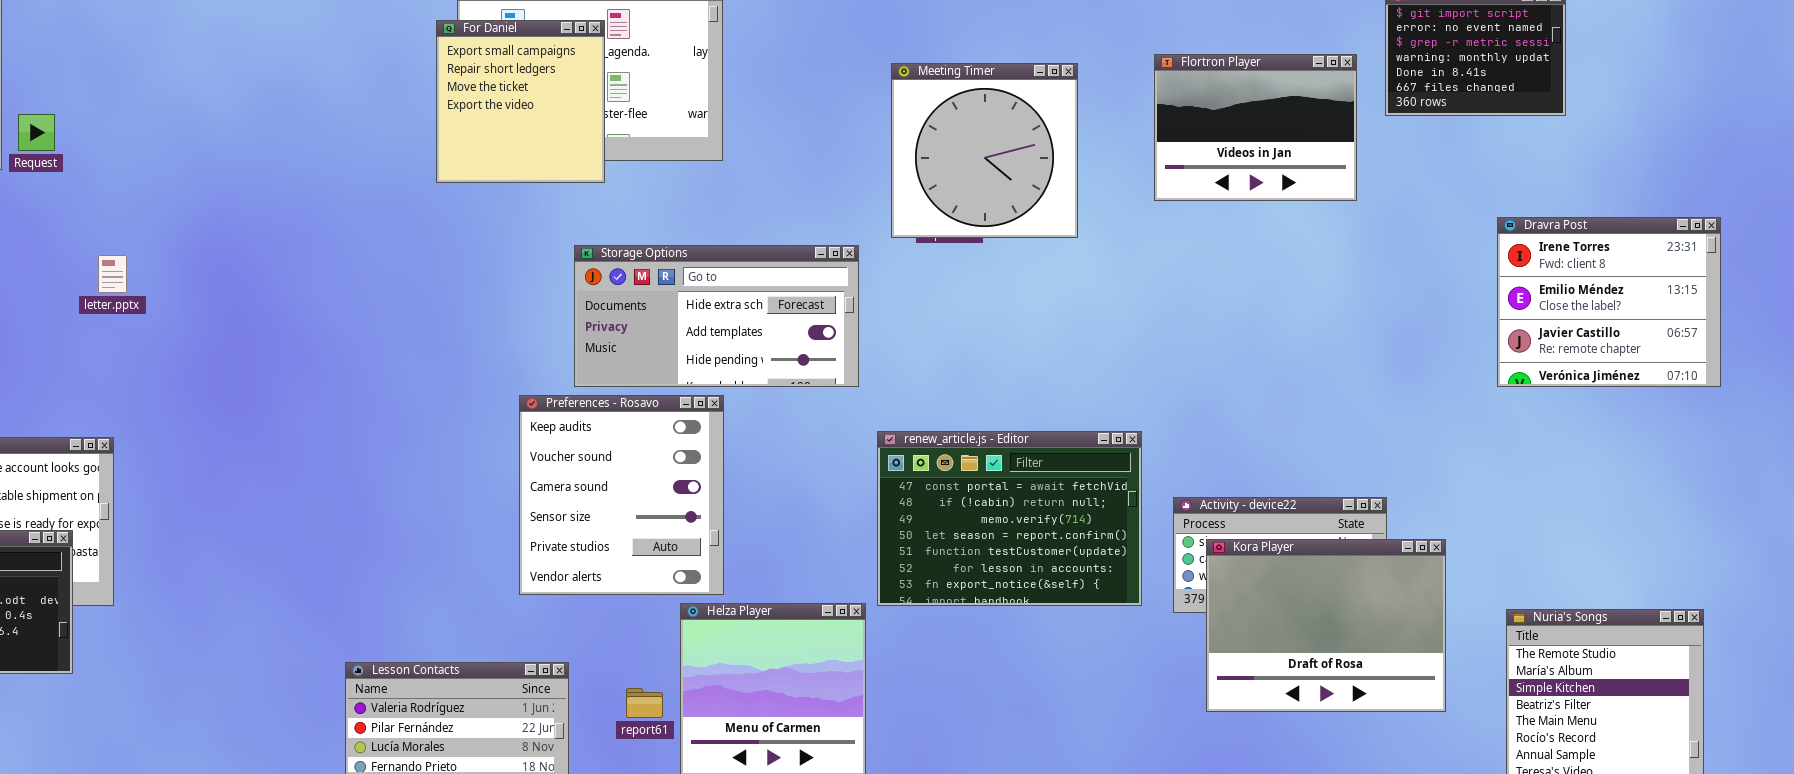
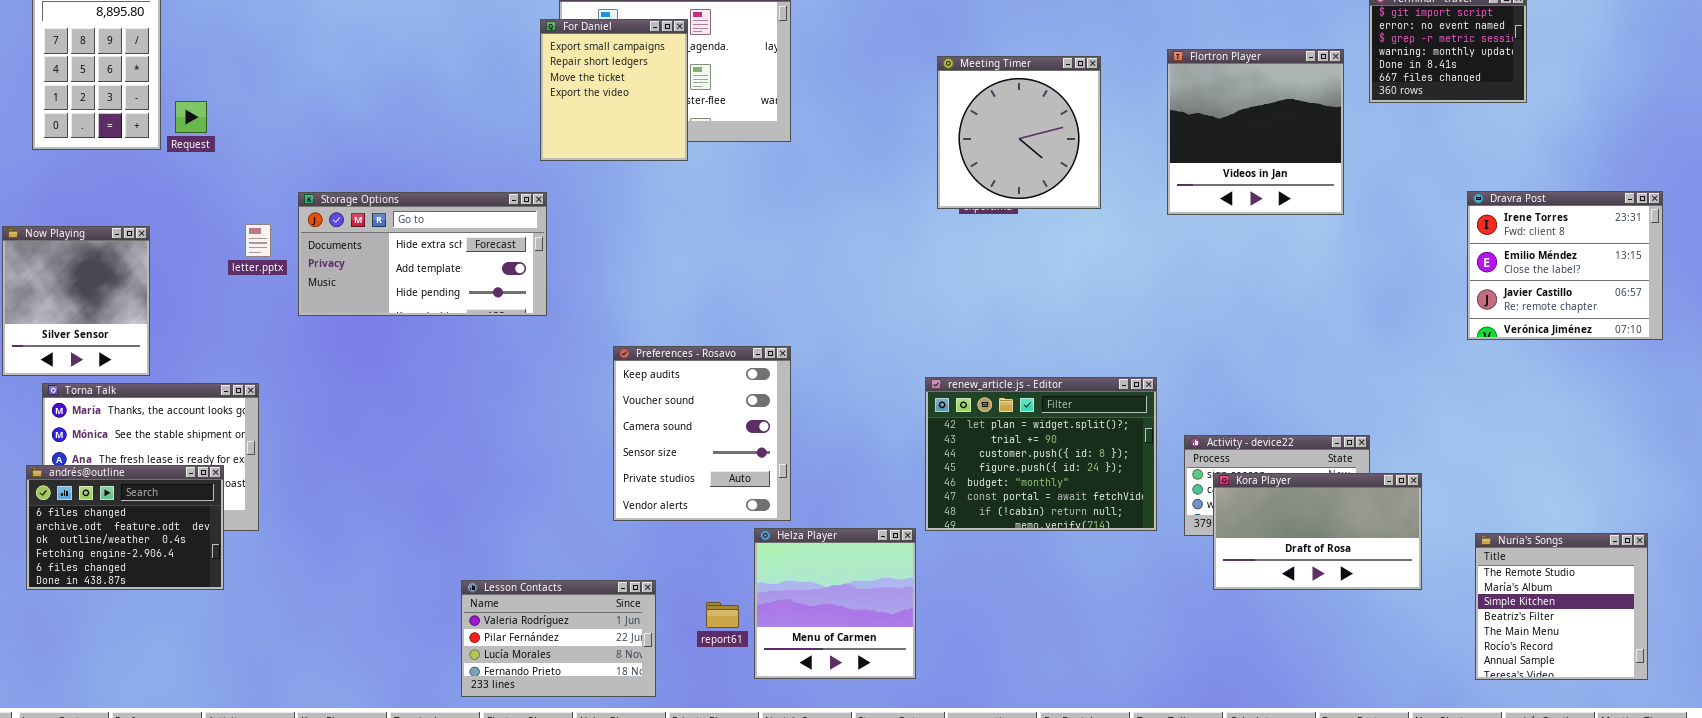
Flortron Player: [1154,54,1357,201] -> [1167,49,1344,215], resized
Storage Options: [574,245,859,387] -> [298,192,547,316], moved
renew_article.js - Editor: [877,431,1142,606] -> [925,377,1157,531], scrolled up 5 rows
Kora Player: [1206,539,1446,712] -> [1213,473,1422,590], resized

